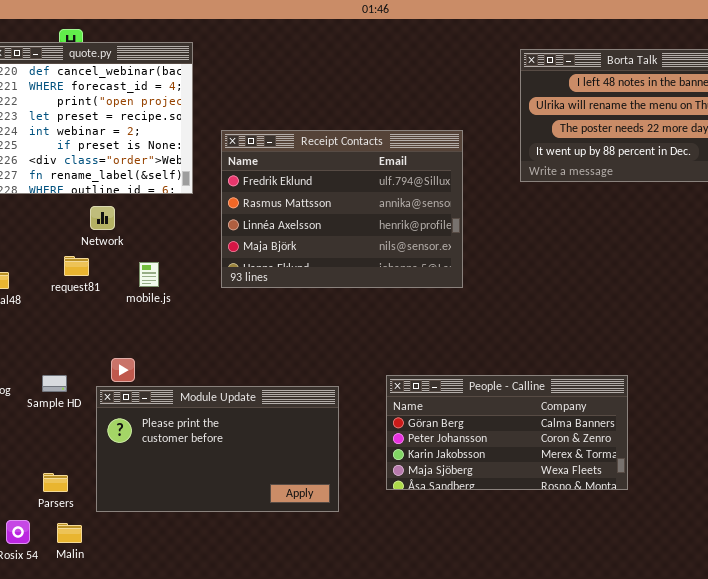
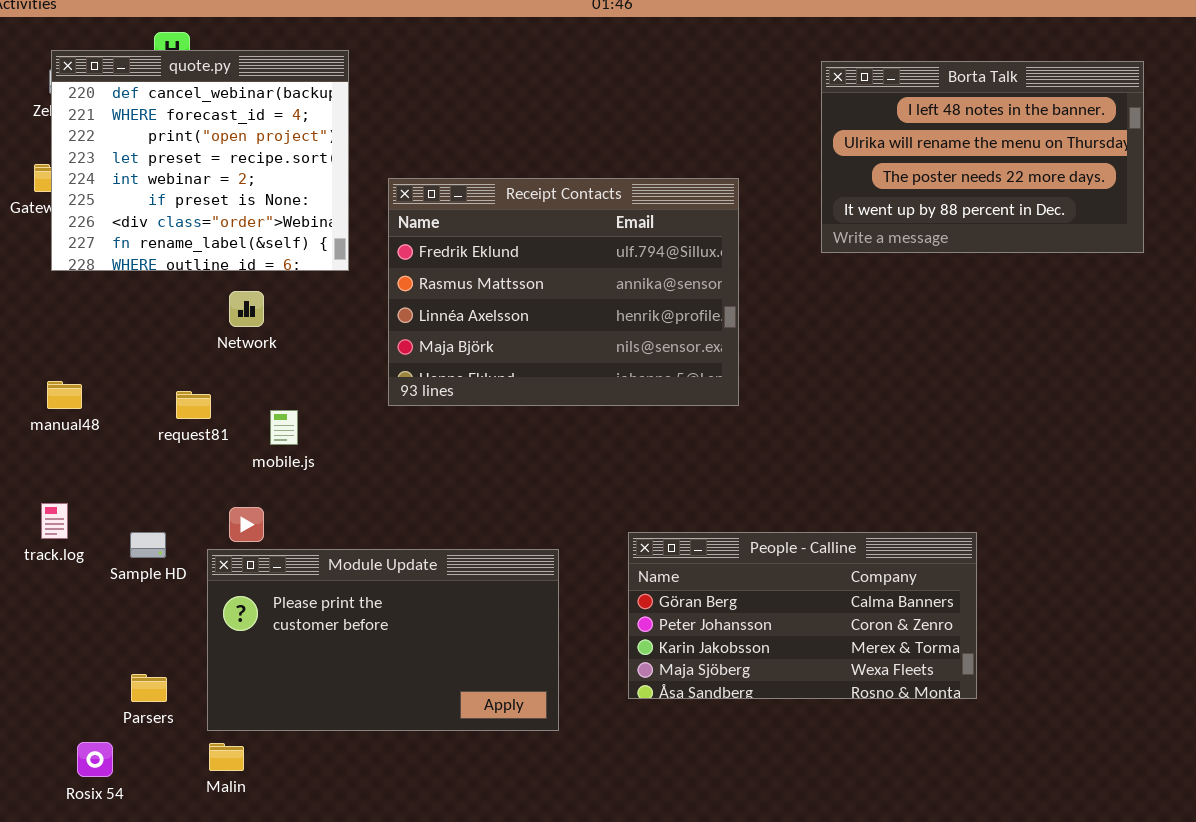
Network: [90,206,115,230] -> [229,291,264,327], moved
request81: [64,256,89,276] -> [176,391,211,419], moved
mobile.js: [139,262,159,287] -> [270,410,298,445], moved
Malin: [57,523,82,543] -> [209,743,244,771], moved

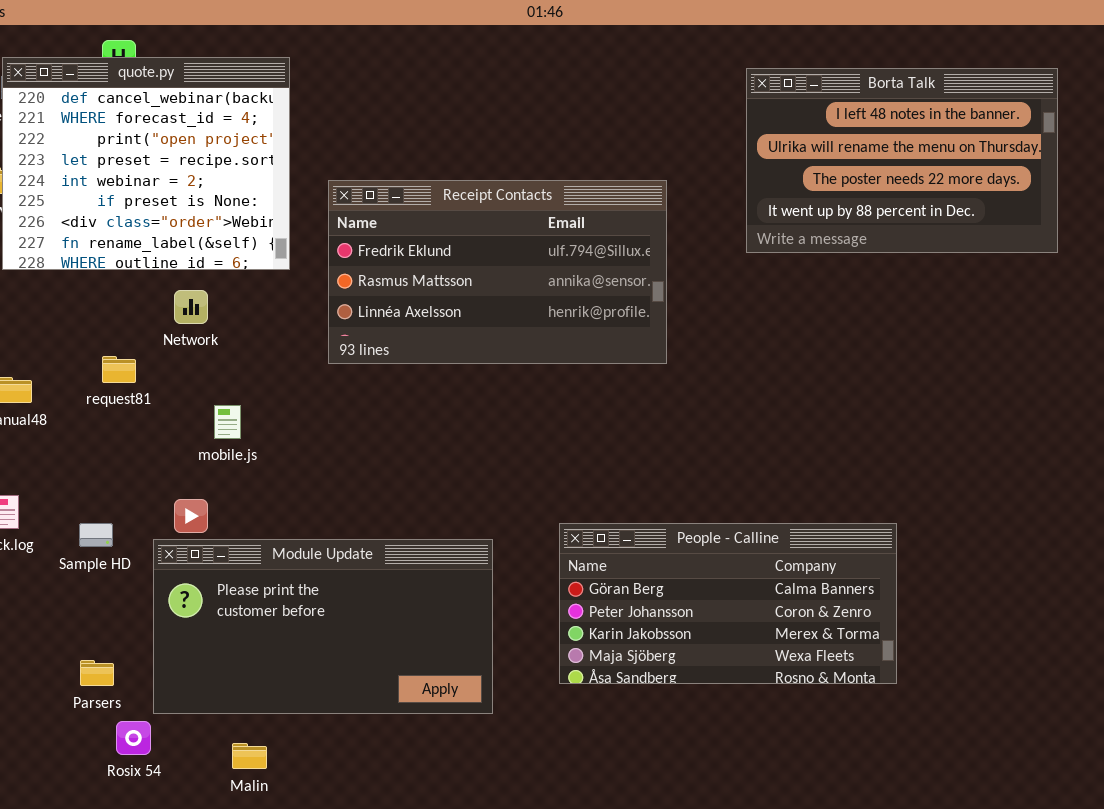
Receipt Contacts: [388,178,739,406] -> [328,180,667,364], resized
request81: [176,391,211,419] -> [102,356,136,383], moved
Rosix 54: [77,742,113,777] -> [116,721,151,755], moved
Malin: [209,743,244,771] -> [232,743,267,769], moved

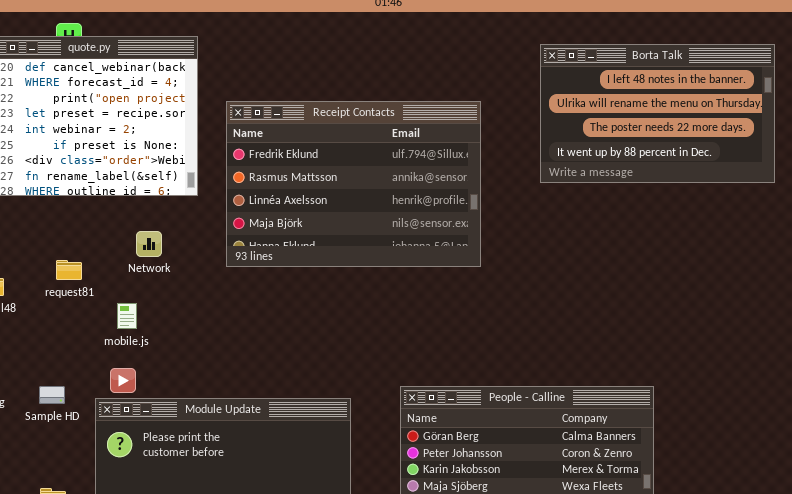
Receipt Contacts: [328,180,667,364] -> [226,101,481,267], resized
Network: [174,290,208,324] -> [136,231,162,257], moved
mobile.js: [214,405,241,439] -> [117,303,137,329], moved

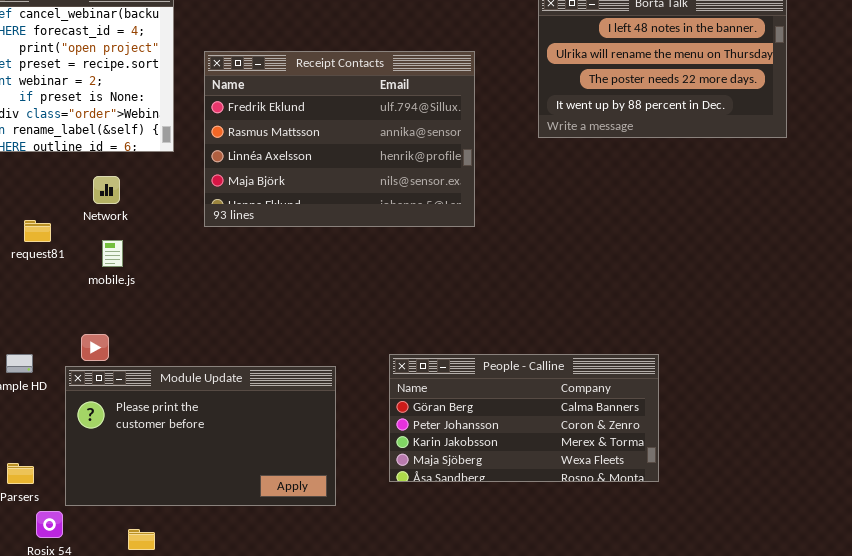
Network: [136,231,162,257] -> [93,176,120,204], moved
mobile.js: [117,303,137,329] -> [102,240,123,267], moved

